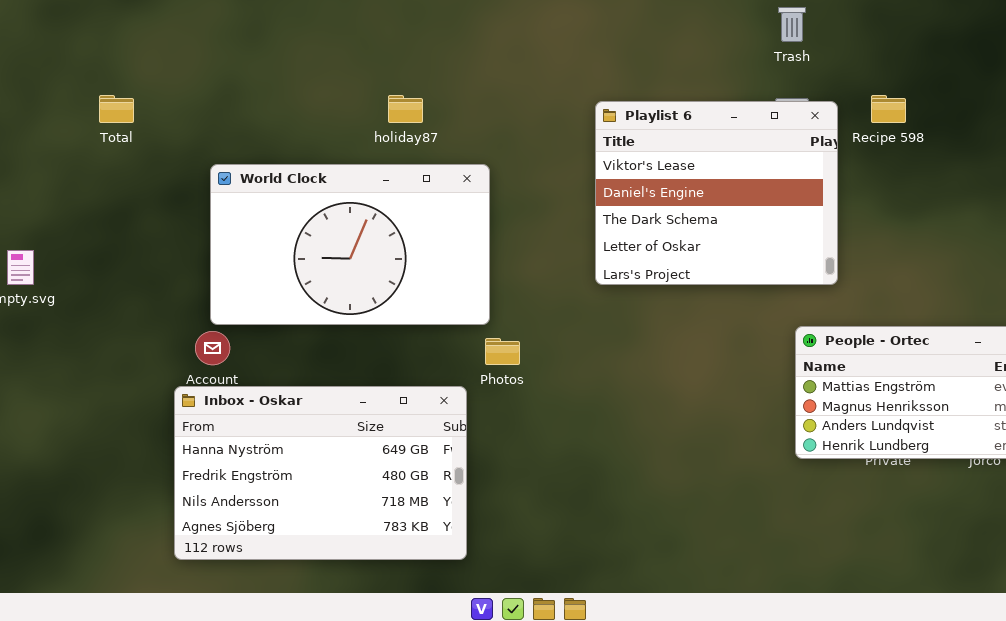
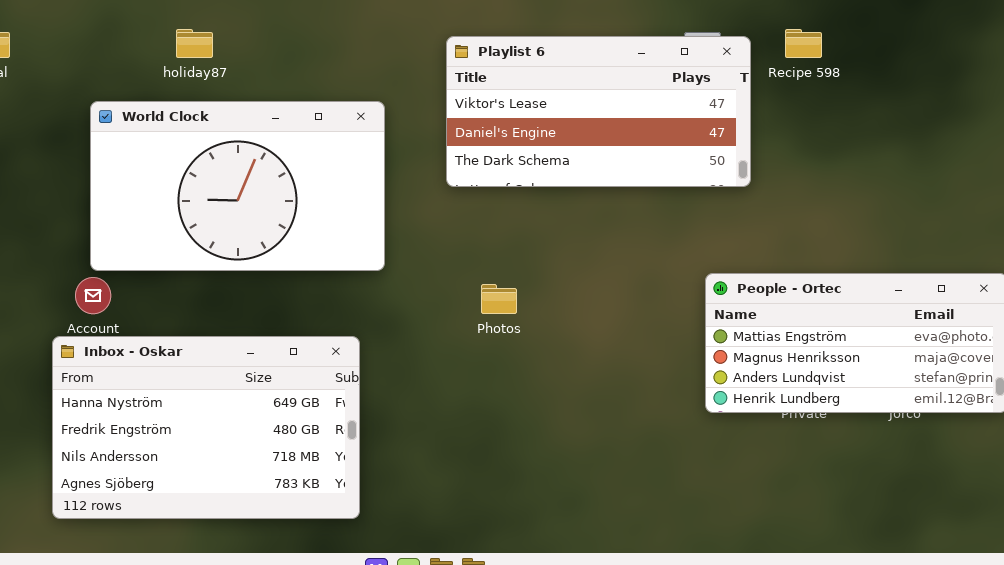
holiday87: [388,95,423,123] -> [176,29,213,58], moved
Playlist 6: [595,101,838,285] -> [446,36,751,187], resized
Photos: [485,338,520,365] -> [481,284,517,314], moved

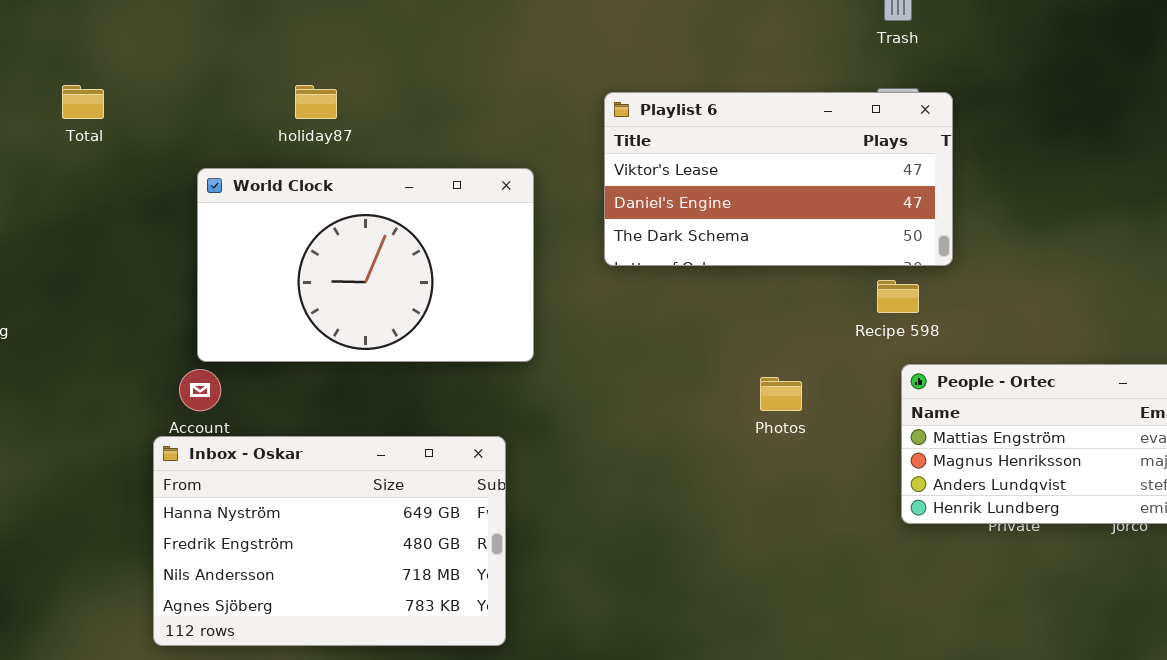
Recipe 598: [785,29,822,58] -> [877,280,919,313], moved
Photos: [481,284,517,314] -> [760,377,802,411], moved

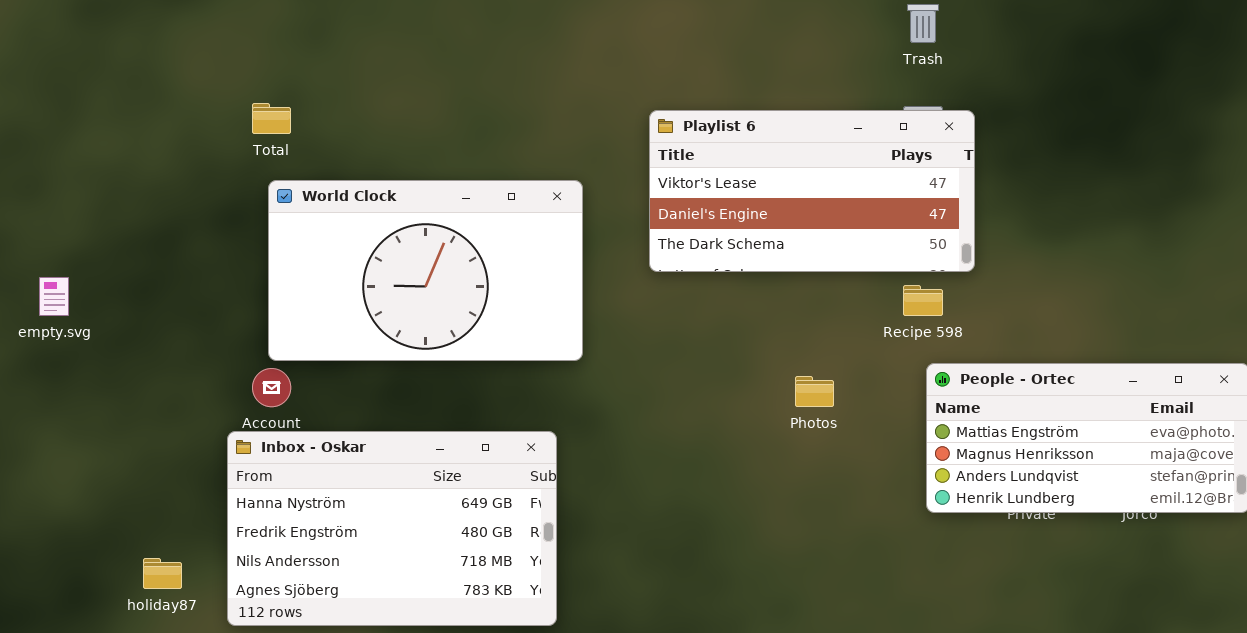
Total: [62,85,104,119] -> [252,103,291,134], moved
holiday87: [295,85,337,119] -> [143,558,182,589], moved

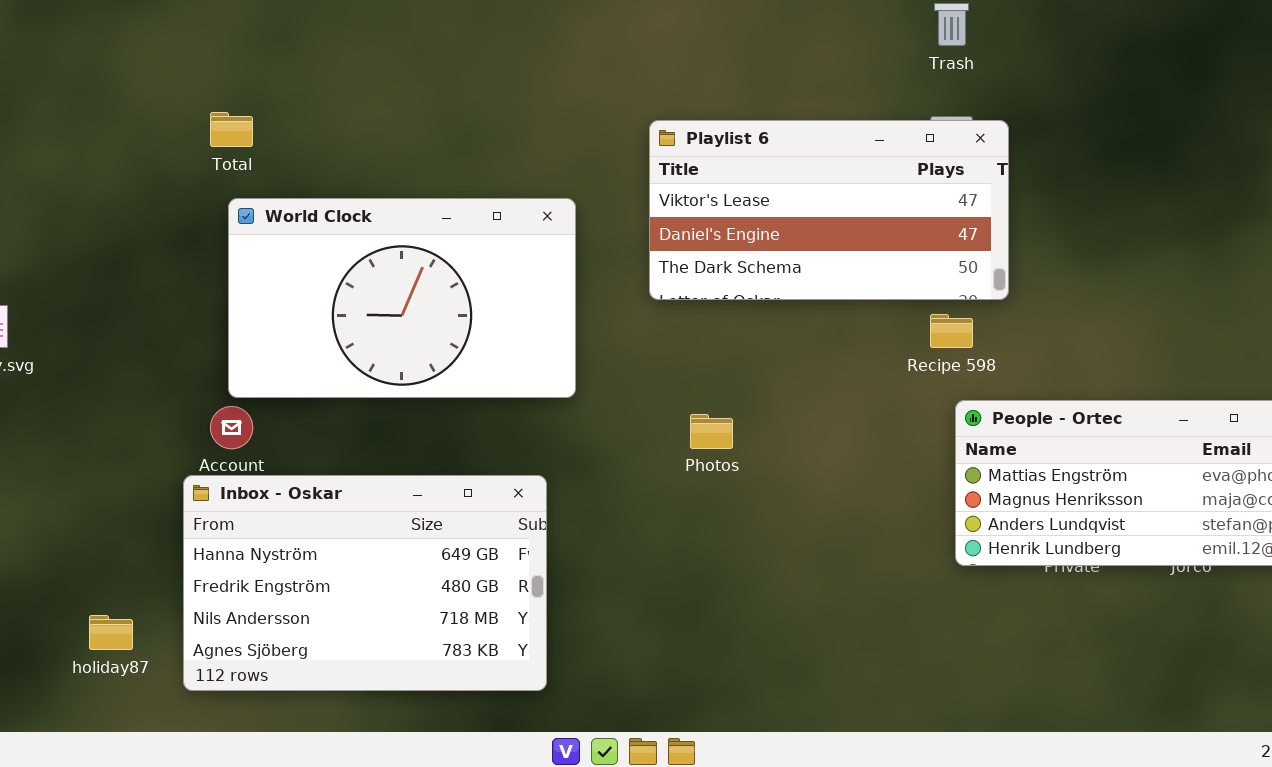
Photos: [795,376,834,407] -> [690,414,733,449], moved

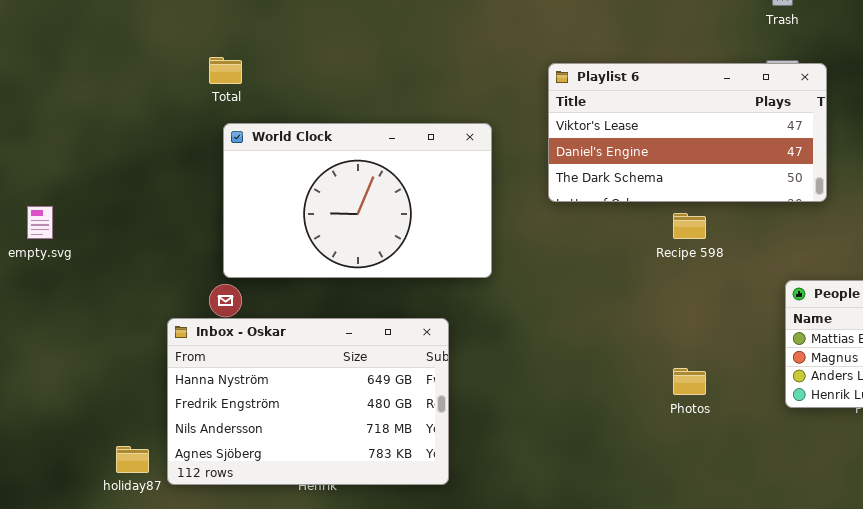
Recipe 598: [930,314,973,348] -> [673,213,706,239], moved
Photos: [690,414,733,449] -> [673,368,706,395], moved
Inbox - Oskar: [183,475,547,691] -> [167,318,449,485], moved

